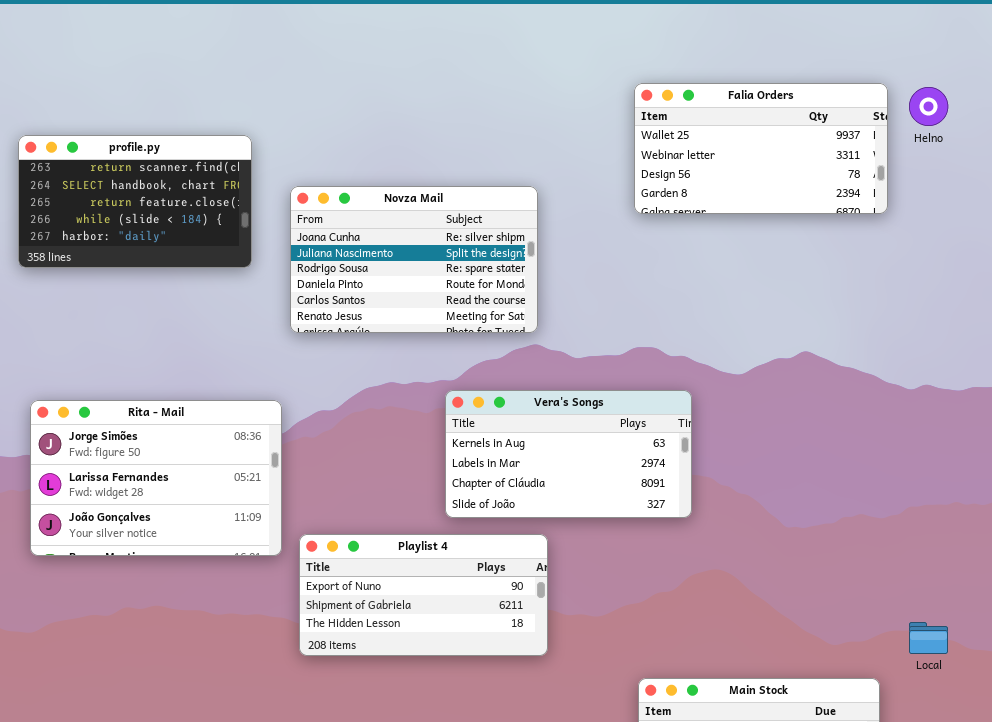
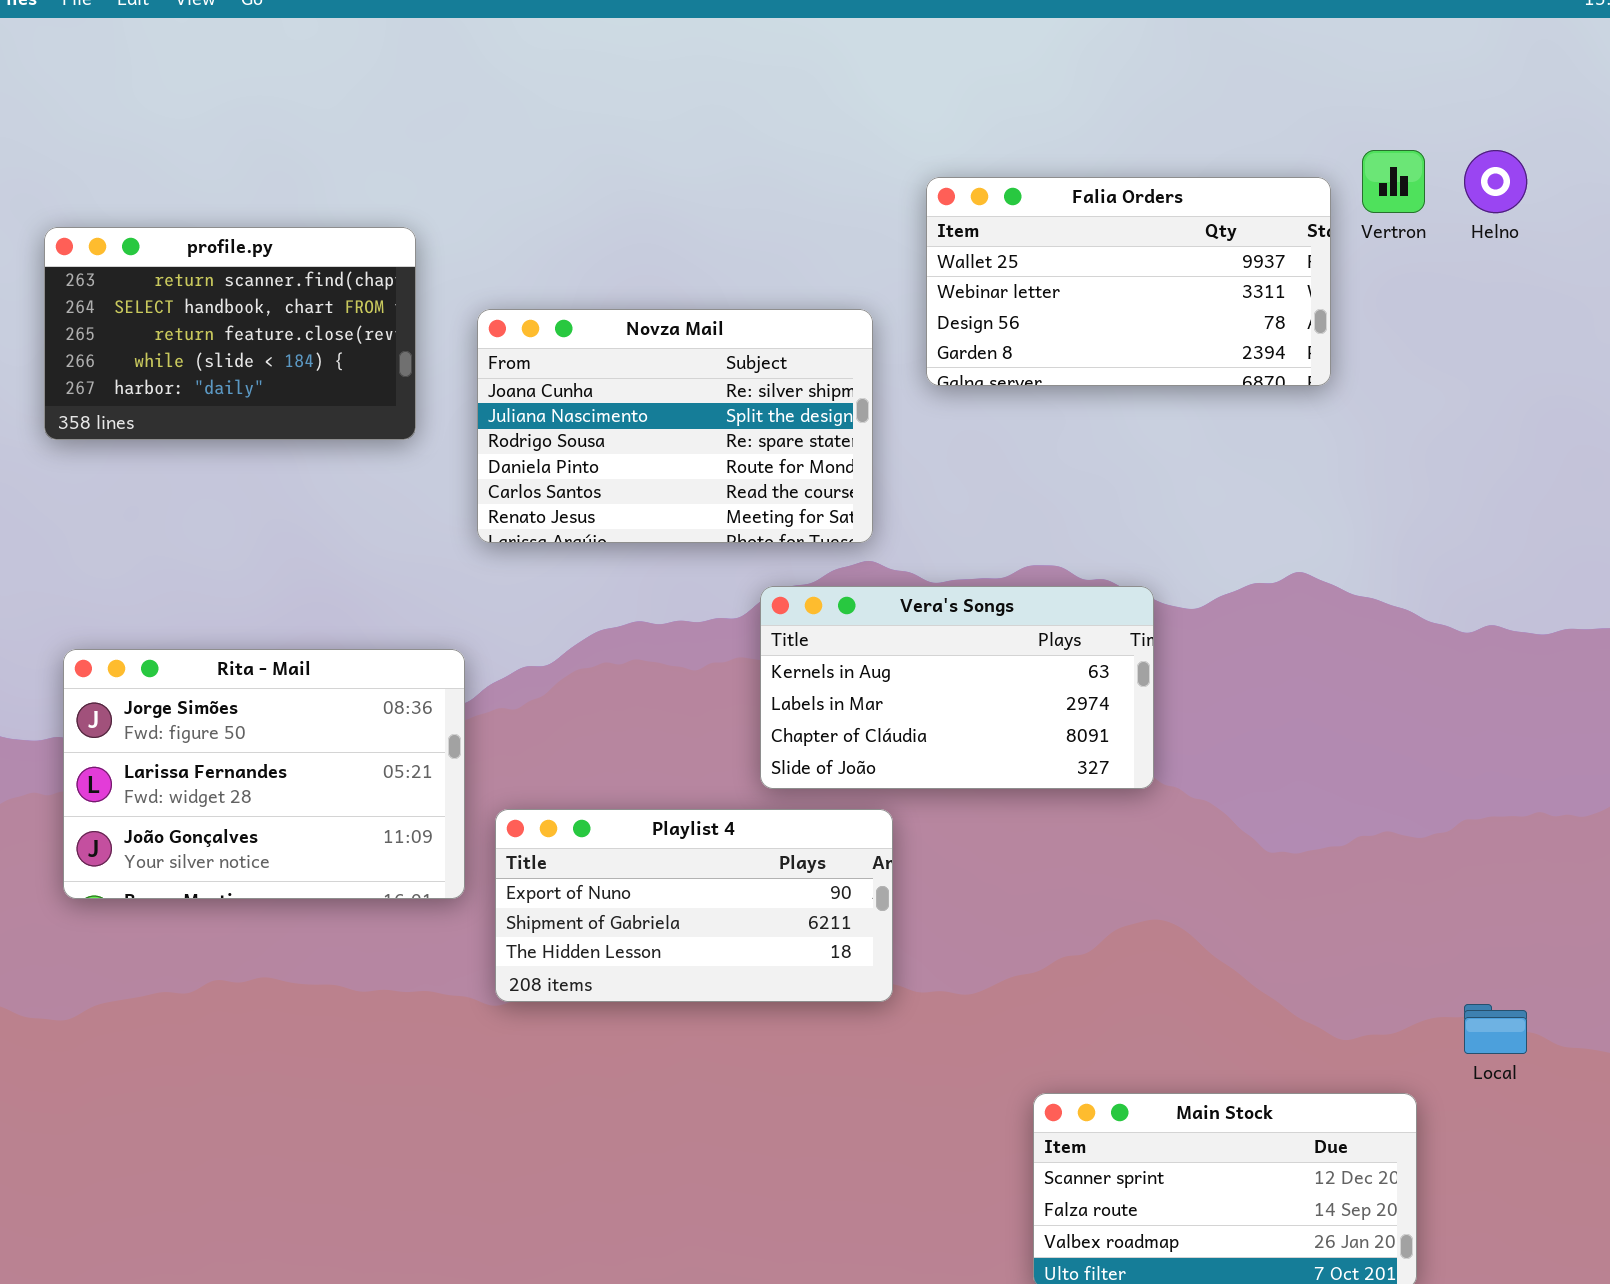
Falia Orders: [634,83,888,214] -> [926,177,1331,386], moved
Vera's Songs: [445,390,692,518] -> [760,586,1154,789], moved
Playlist 4: [299,534,548,656] -> [495,809,893,1002], moved

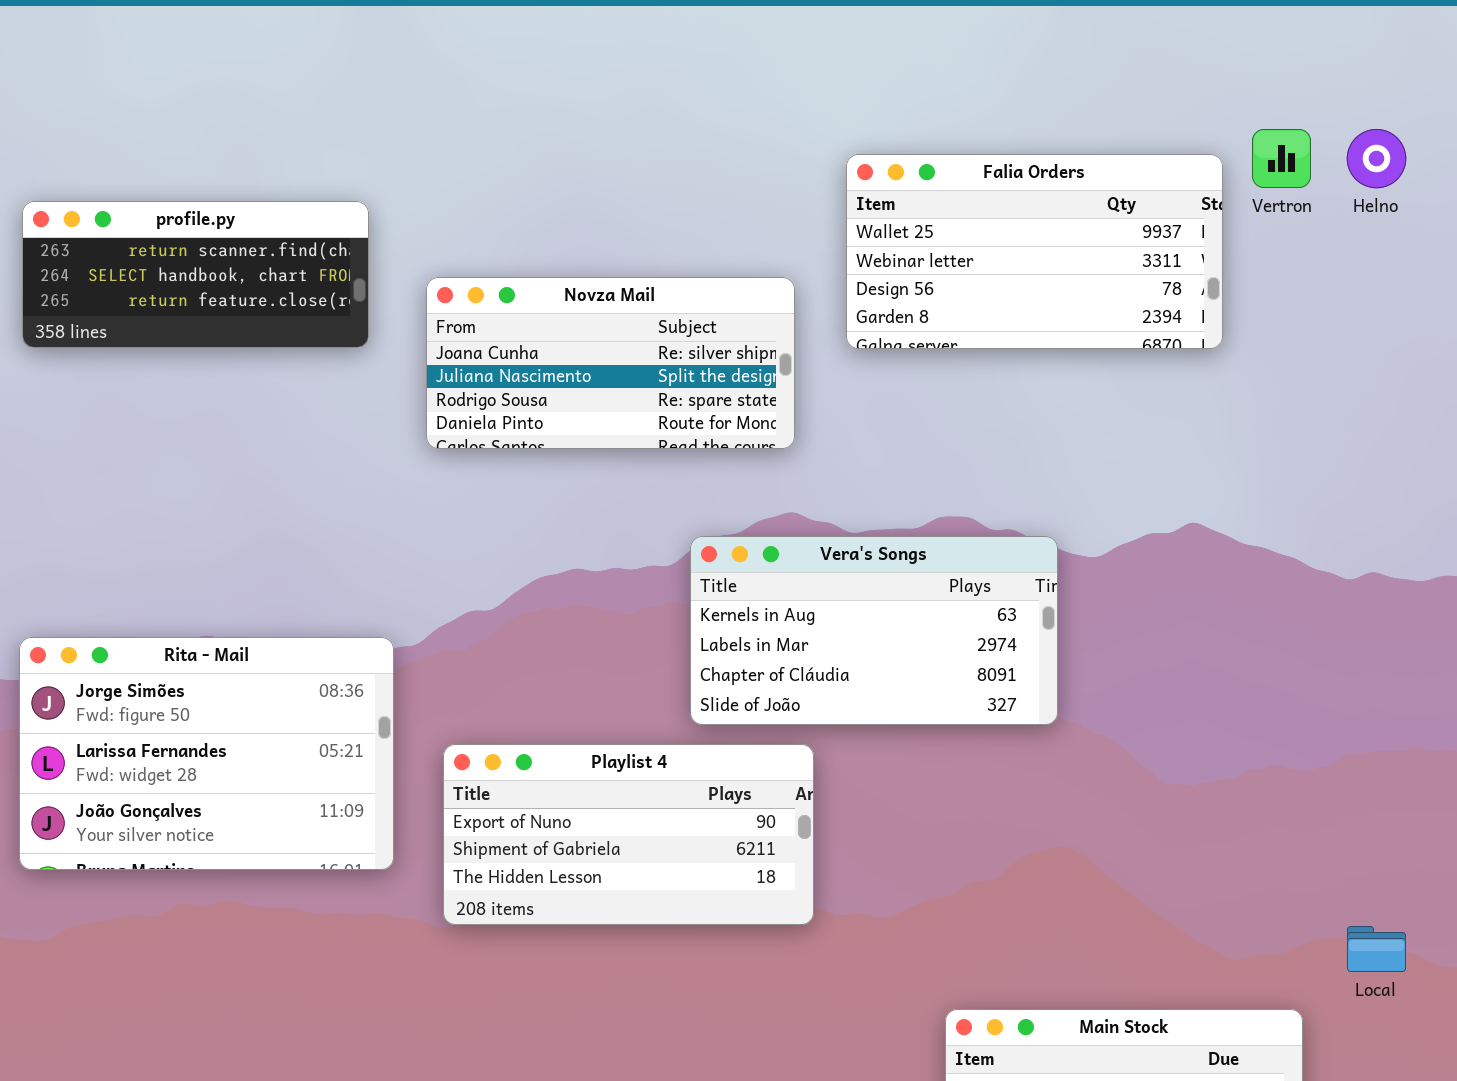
profile.py: [44,227,416,440] -> [22,201,369,348], resized
Novza Mail: [477,309,873,543] -> [426,277,795,449], resized
Rita - Mail: [63,649,465,899] -> [19,637,394,870], moved

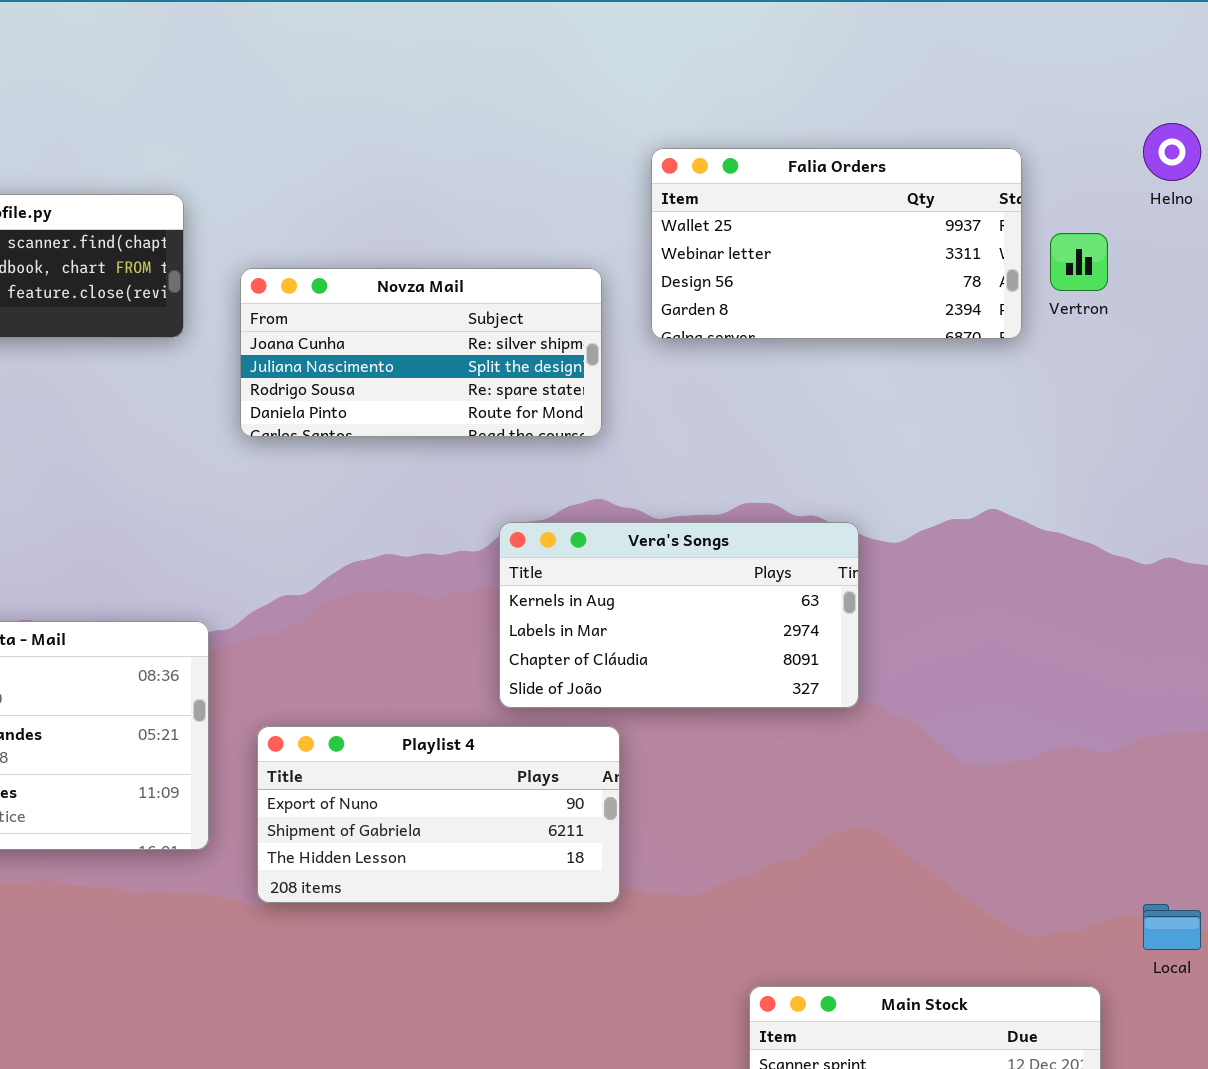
Vertron: [1252,129,1311,188] -> [1050,233,1108,291], moved

